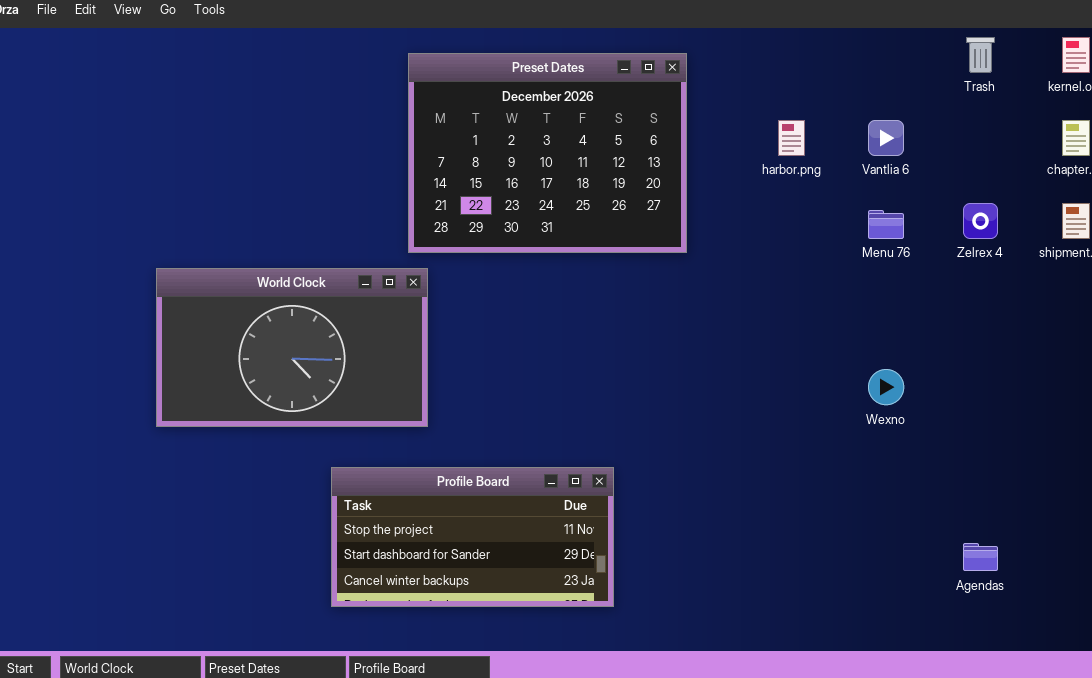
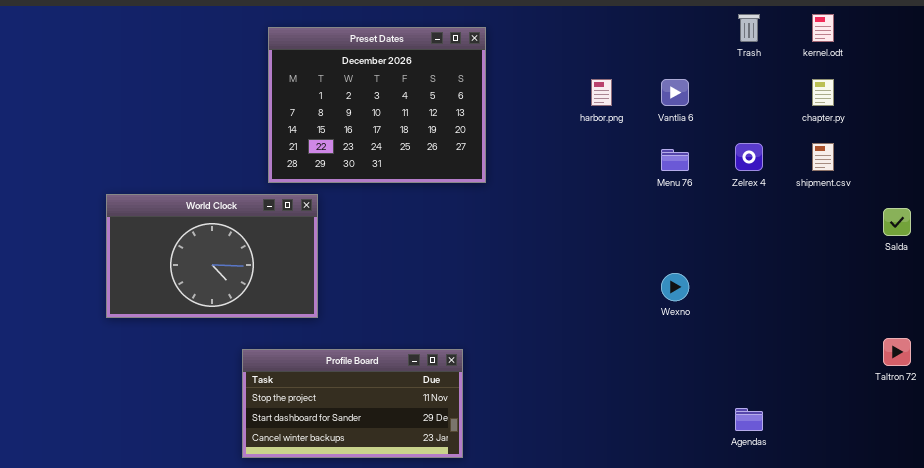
Preset Dates: [408,53,687,253] -> [268,27,486,183], moved

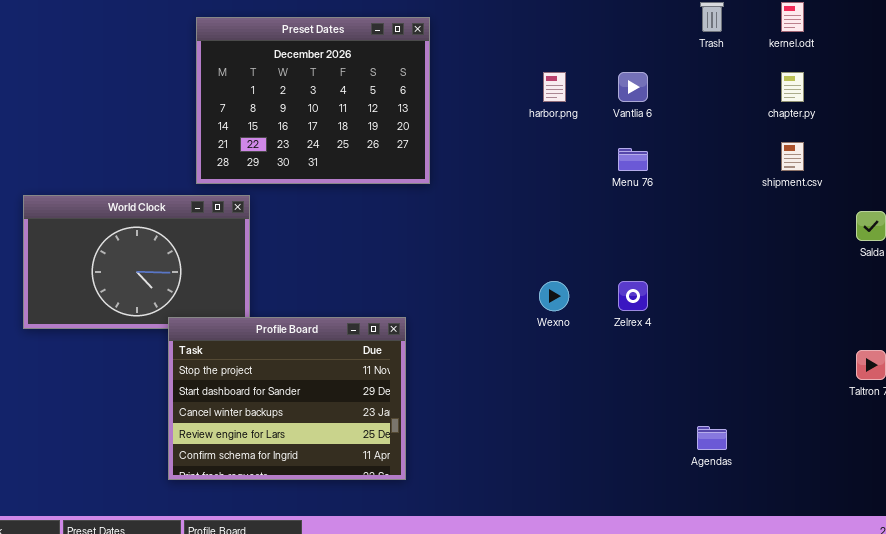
Zelrex 4: [735,143,763,171] -> [618,281,648,311], moved
Wexno: [661,273,689,301] -> [539,281,569,311], moved
Profile Board: [242,349,463,458] -> [168,317,406,480], resized

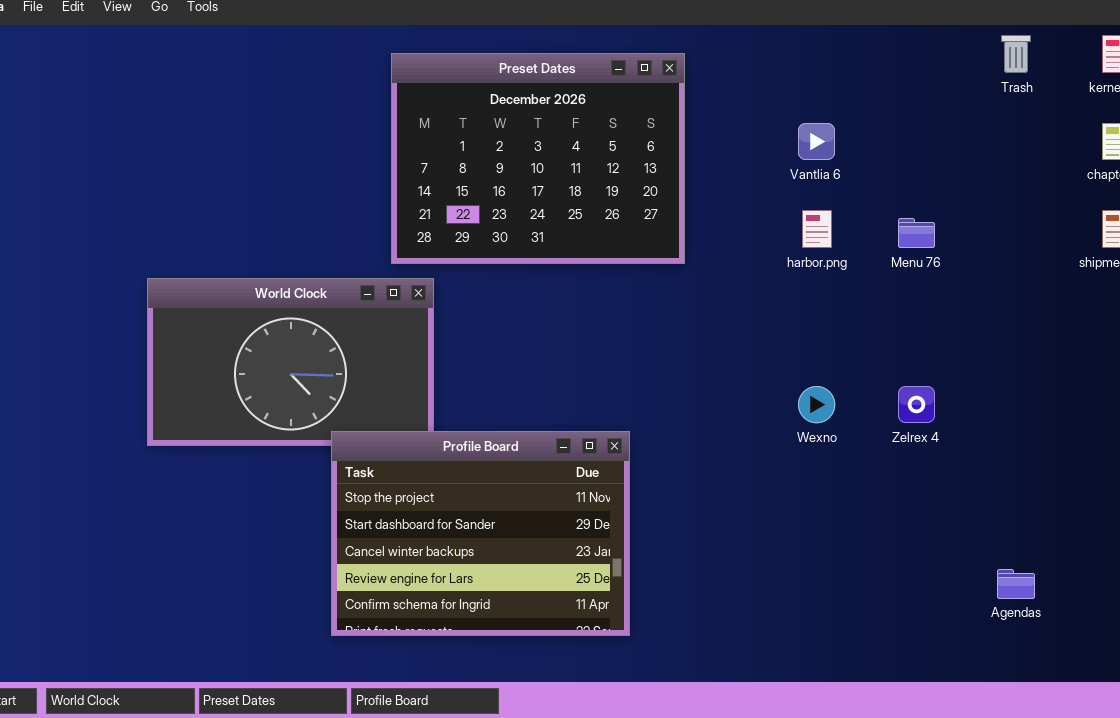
Preset Dates: [196,17,430,184] -> [391,53,685,264], moved
harbor.png: [543,72,566,102] -> [802,210,832,248], moved
Vantlia 6: [618,72,648,102] -> [798,123,835,160], moved

